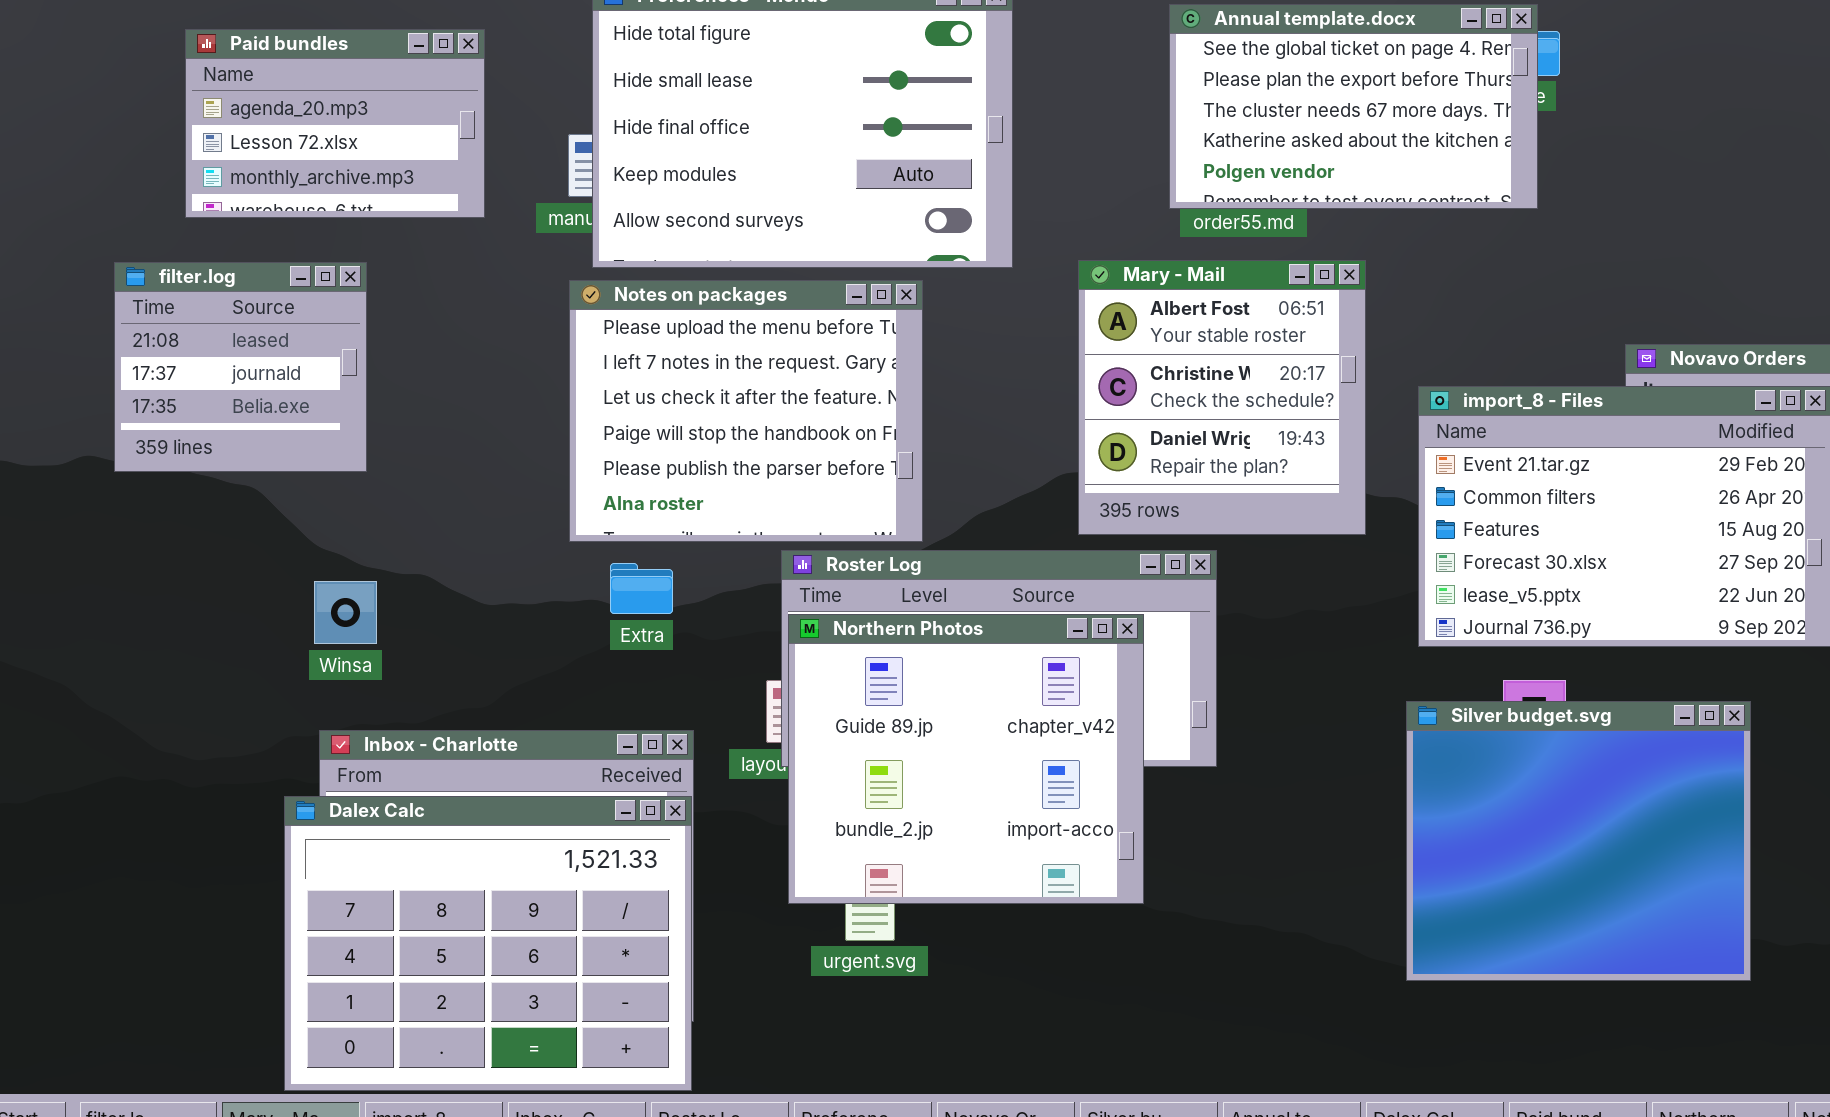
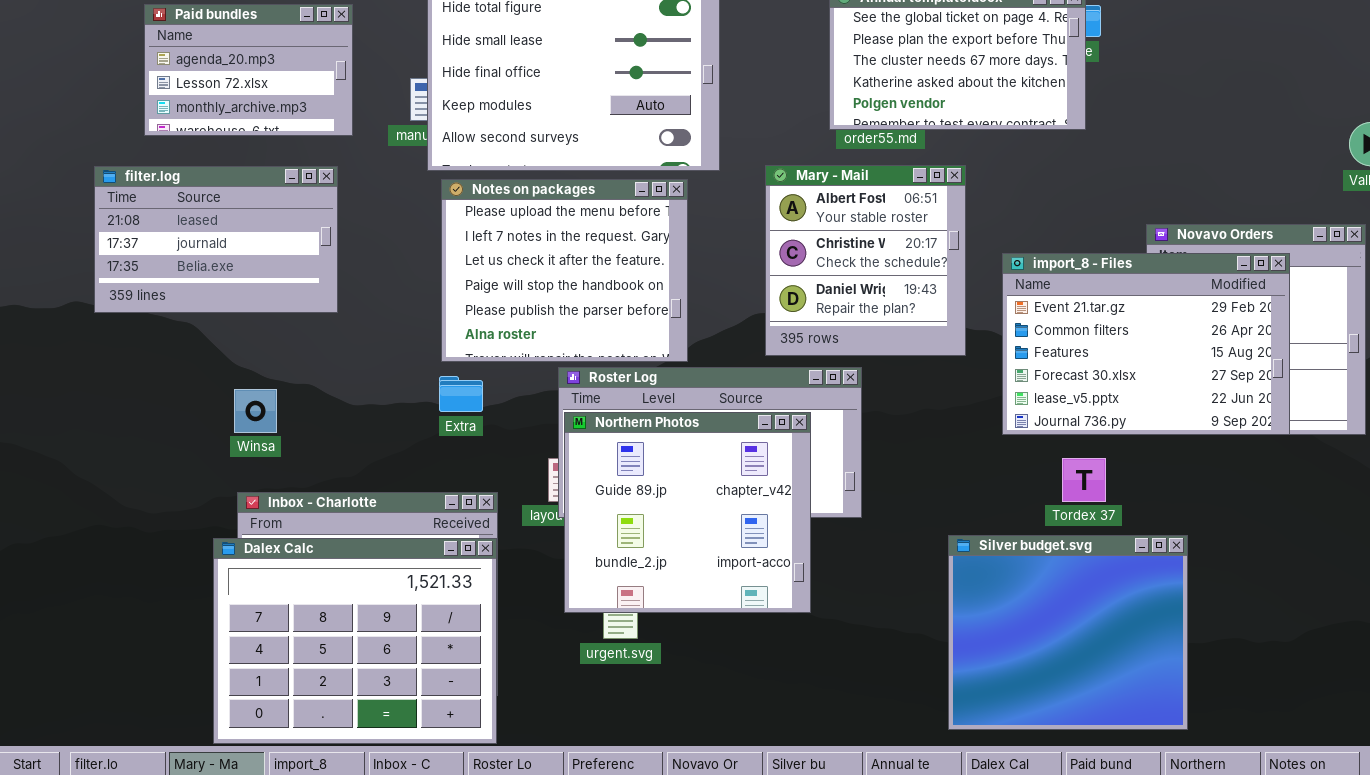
filter.log: [114,262,367,472] -> [94,166,338,313], resized
Notes on packages: [569,280,923,542] -> [441,179,688,362], moved
Silver budget.svg: [1406,701,1751,981] -> [948,535,1188,730], moved

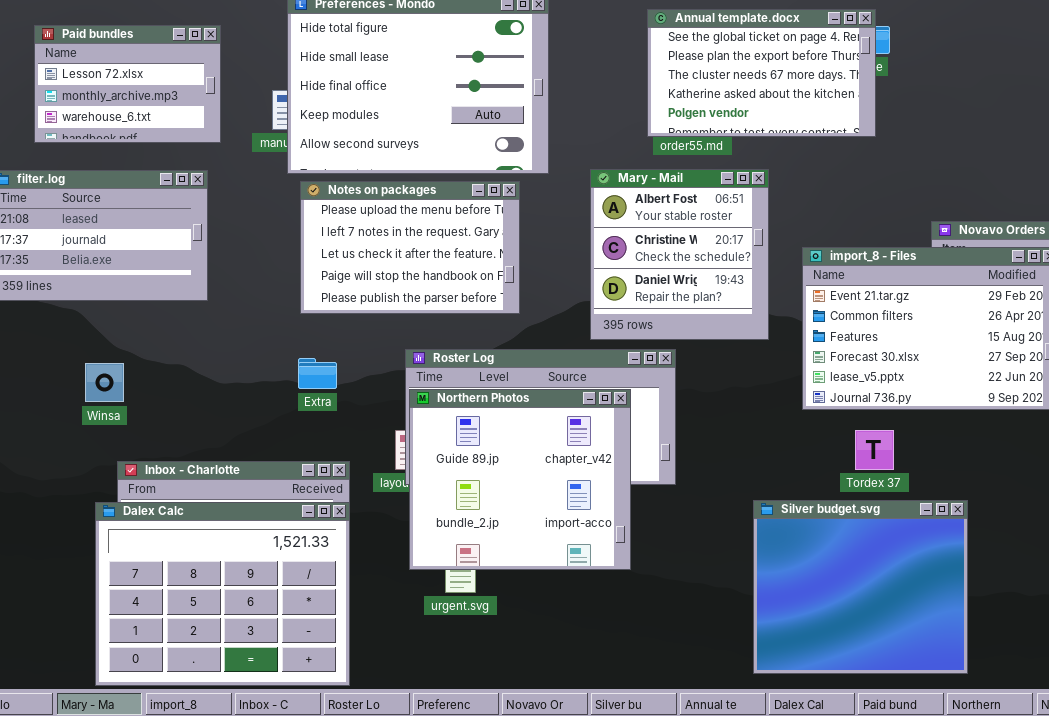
Paid bundles: [144,4,353,136] -> [34,25,221,143], scrolled down 1 row
Notes on packages: [441,179,688,362] -> [300,181,520,314], resized
Winsa: [234,389,277,433] -> [85,363,124,402], moved

